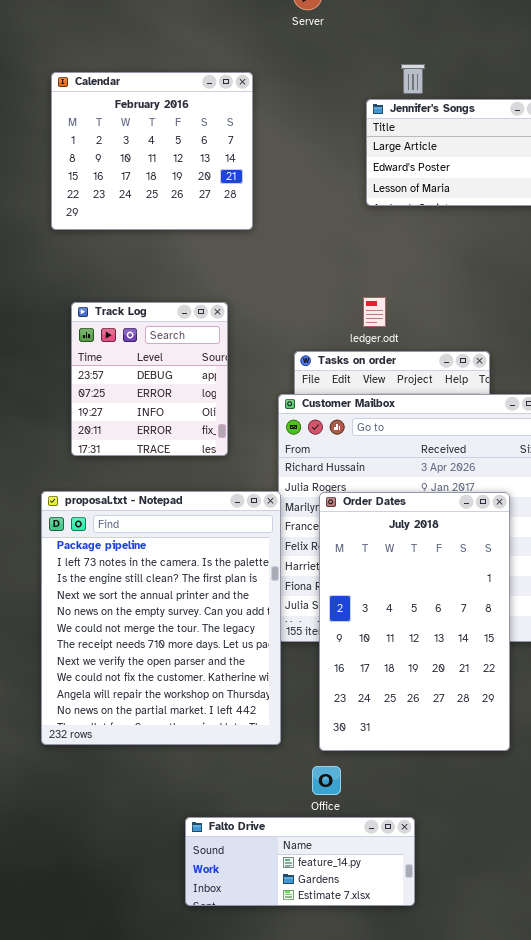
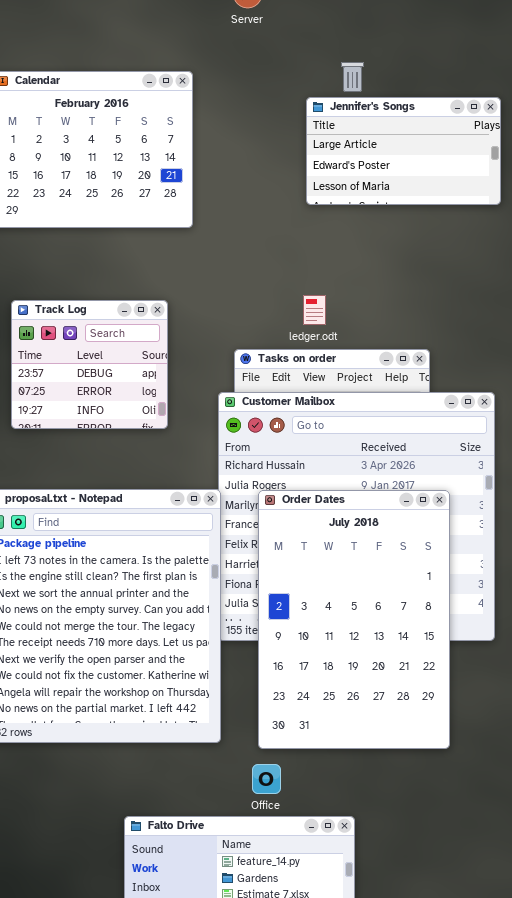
Track Log: [71,302,228,456] -> [11,300,168,429], resized

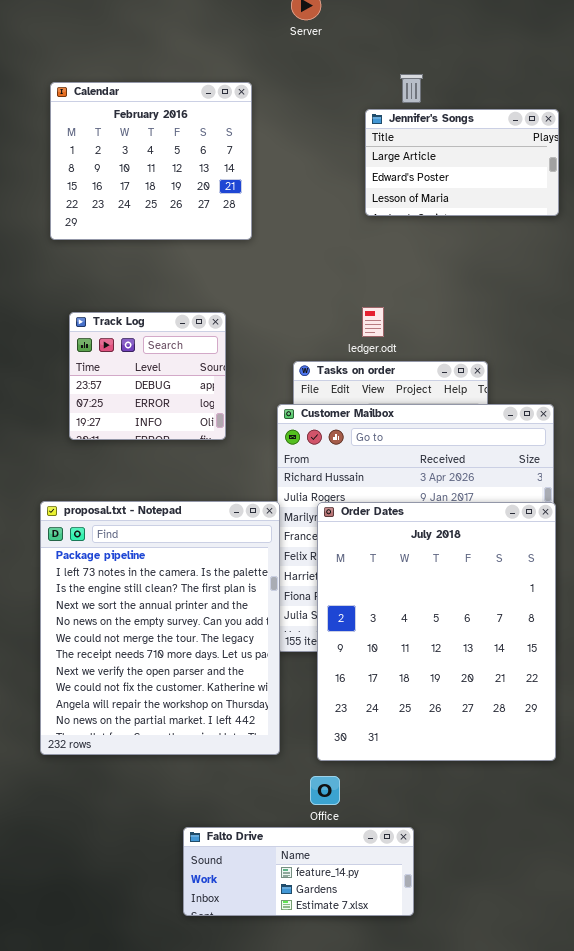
Order Dates: [258,490,450,749] -> [317,502,556,761], resized

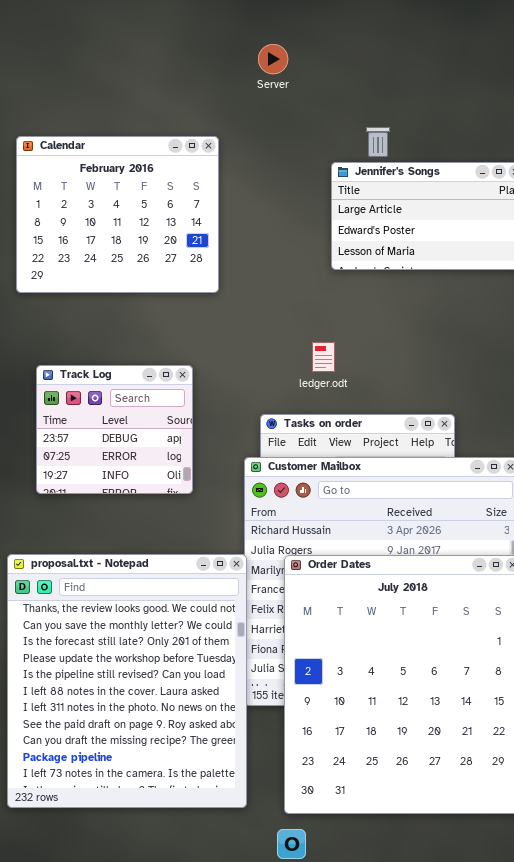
ledger.odt: [362,307,384,337] -> [312,342,335,372], moved
proposal.txt - Notepad: [40,501,280,755] -> [7,554,247,808], scrolled up 9 rows

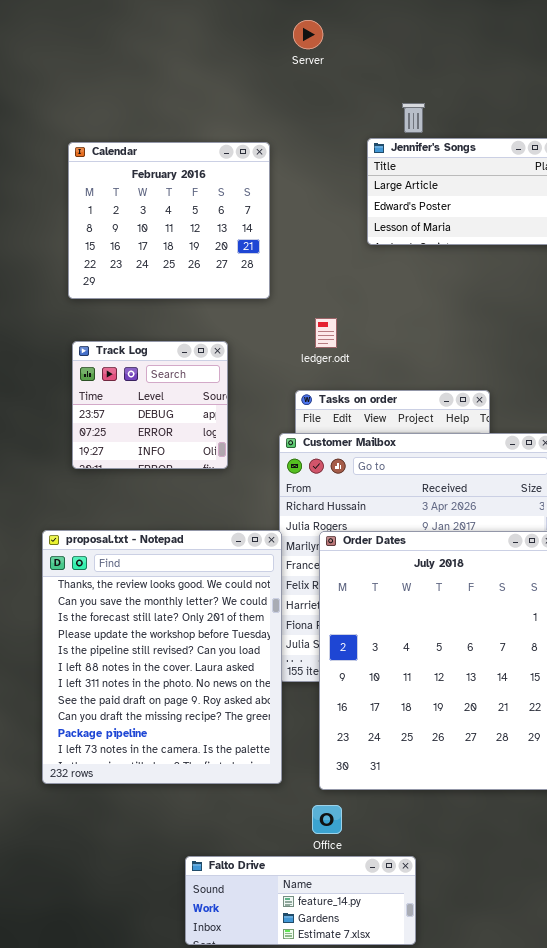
Calendar: [16,136,219,293] -> [68,142,270,299], moved
ledger.odt: [312,342,335,372] -> [315,318,337,348], moved

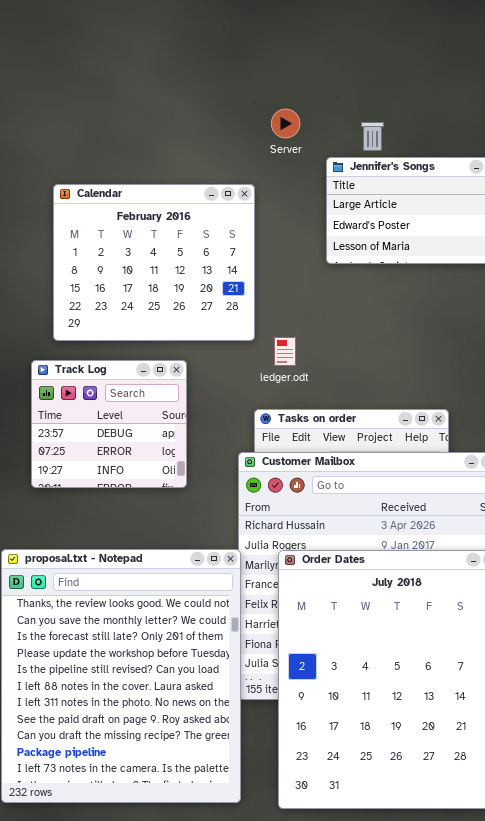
Server: [293,20,323,49] -> [271,109,300,138], moved
Calendar: [68,142,270,299] -> [53,184,255,341], moved

